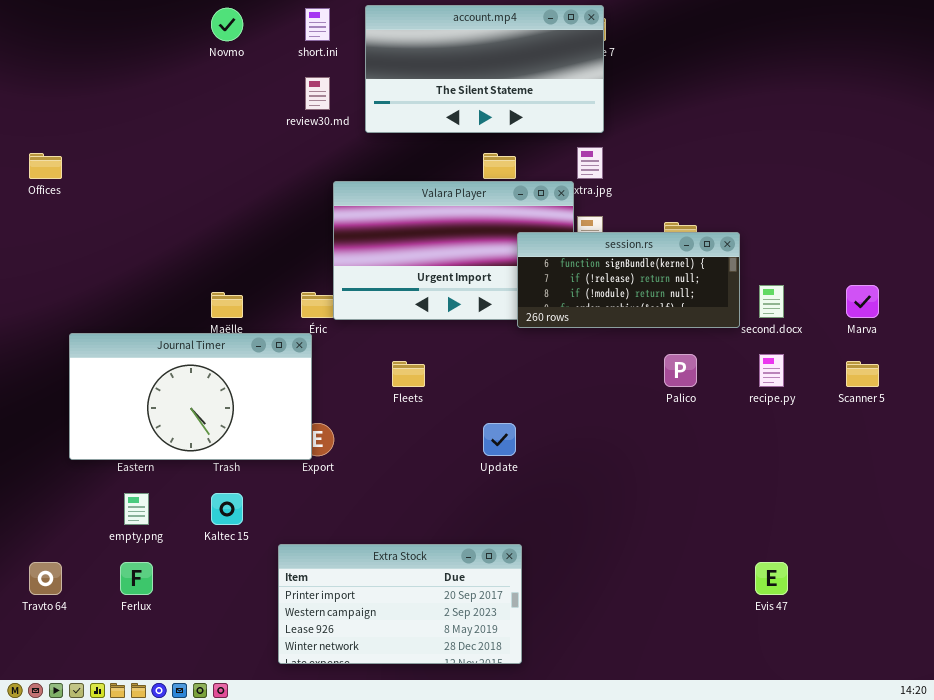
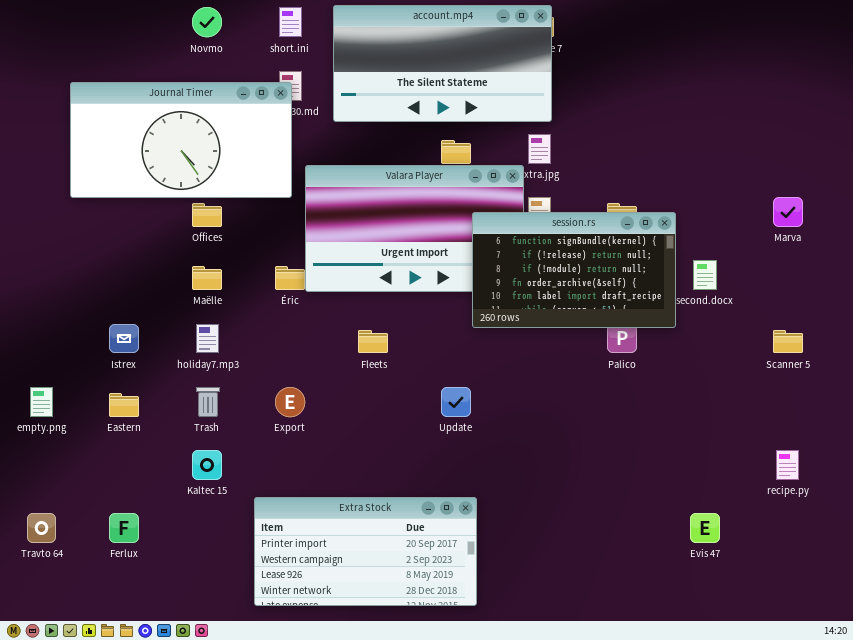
Offices: [29,153,62,179] -> [192,203,222,227], moved
session.rs: [517,232,740,328] -> [472,212,676,328], resized
Marva: [846,285,879,318] -> [773,197,803,227], moved
Journal Timer: [69,333,312,460] -> [70,82,292,198], moved
recipe.py: [759,354,784,387] -> [776,450,799,480], moved
empty.png: [124,493,149,525] -> [30,387,53,417], moved

